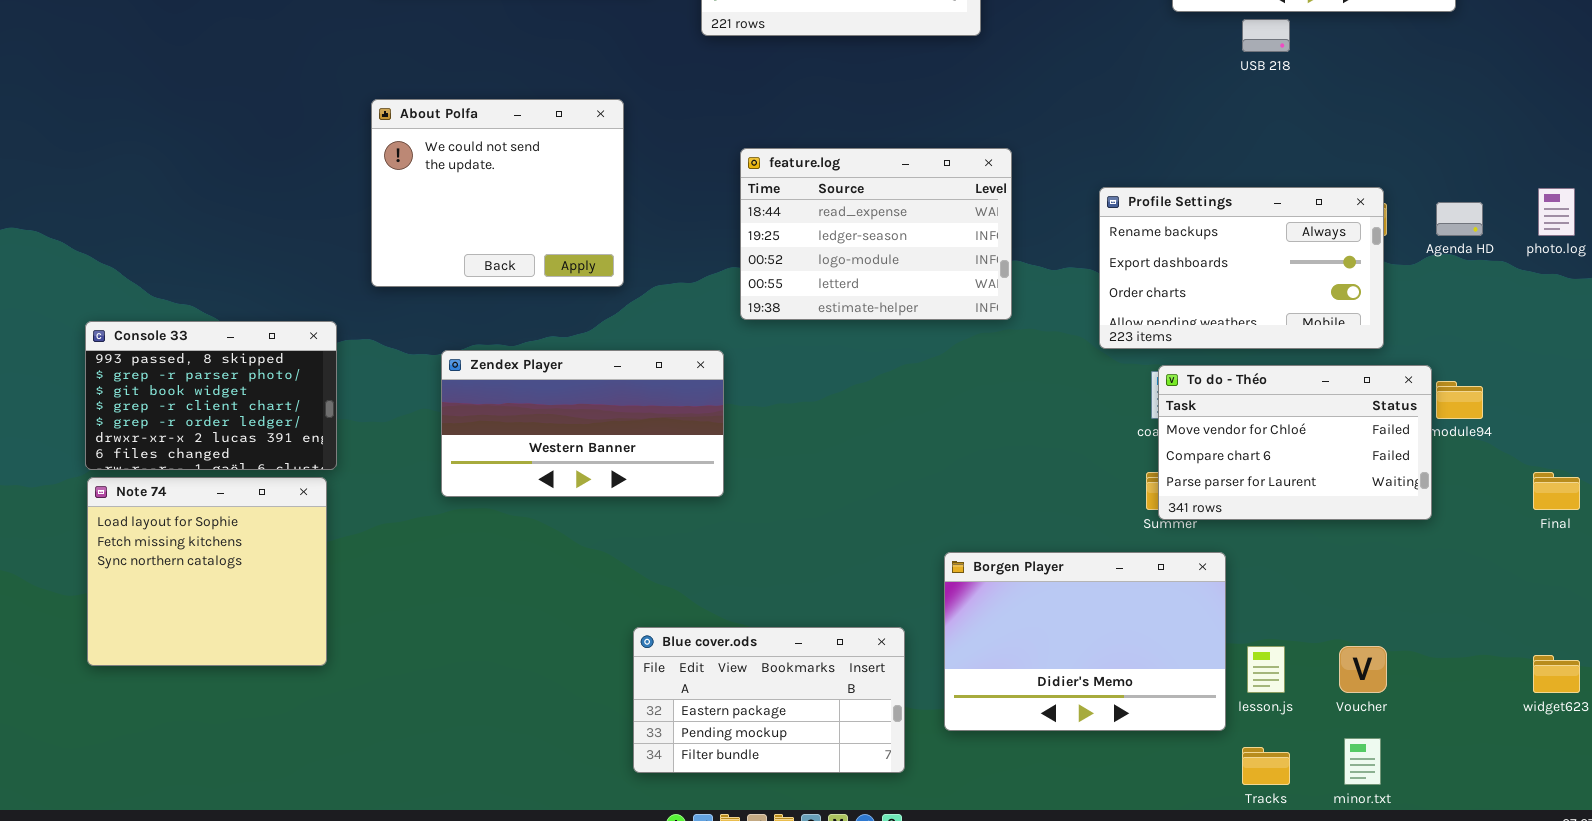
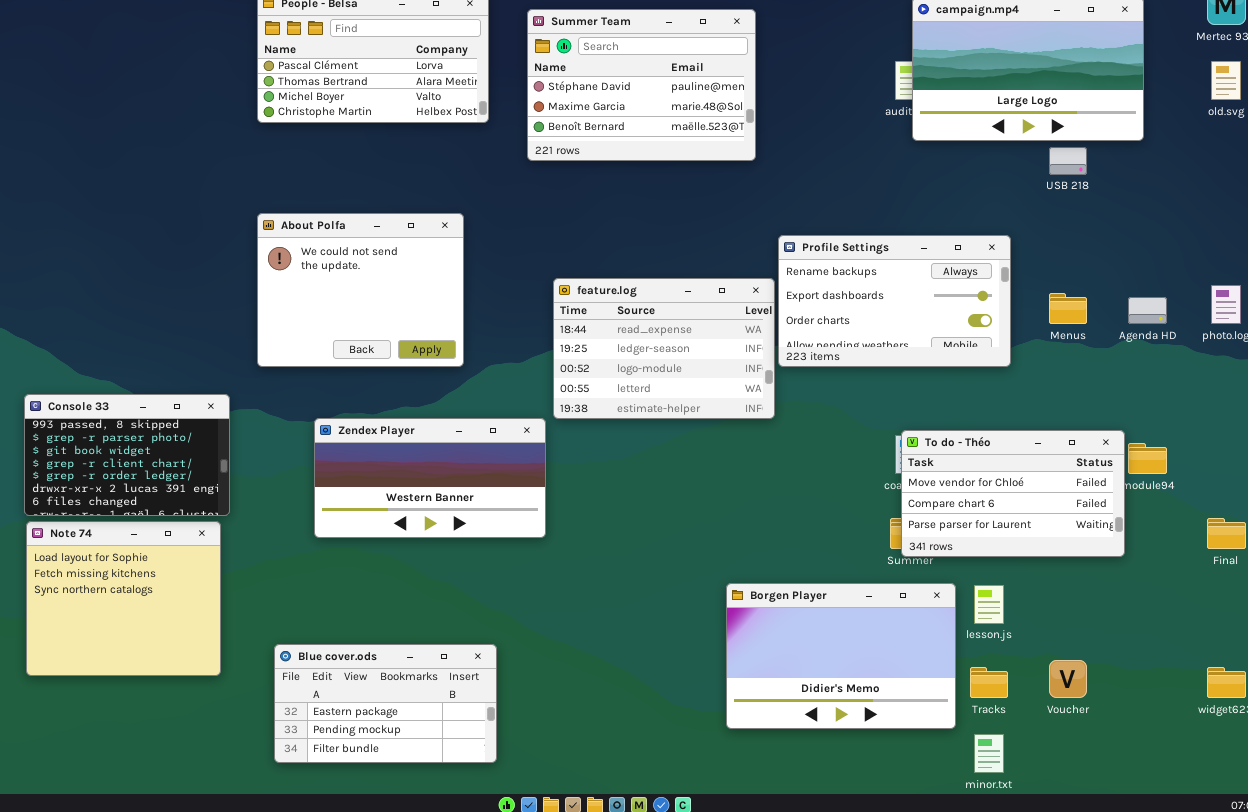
USB 218: [1242,19,1290,52] -> [1049,147,1087,175], moved
feature.log: [740,148,1012,320] -> [553,278,775,419], moved
Profile Settings: [1099,187,1384,349] -> [778,235,1011,367], moved
Blue cover.ods: [633,627,905,773] -> [274,644,497,763], moved
lesson.js: [1247,646,1285,693] -> [974,585,1004,624], moved
minor.txt: [1344,738,1381,785] -> [974,734,1004,773], moved
Tracks: [1242,747,1290,785] -> [970,667,1008,698], moved

